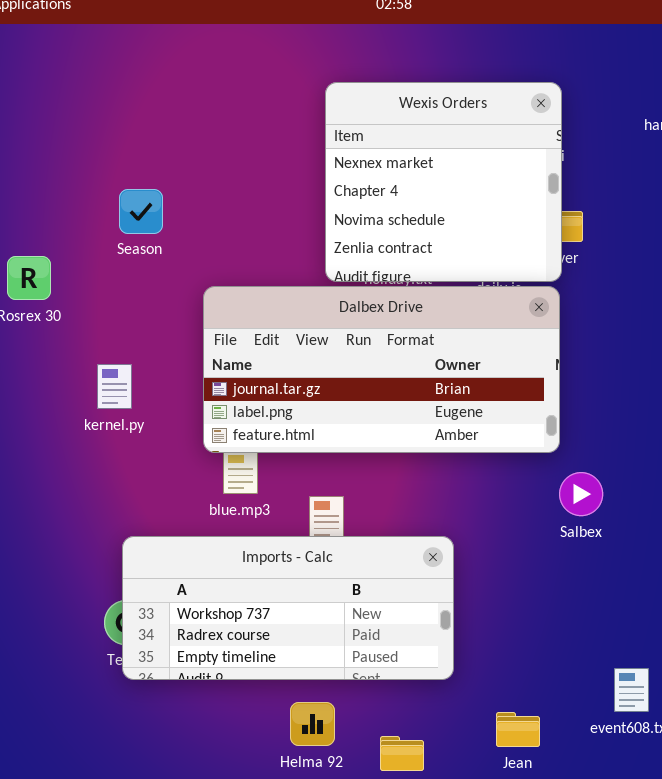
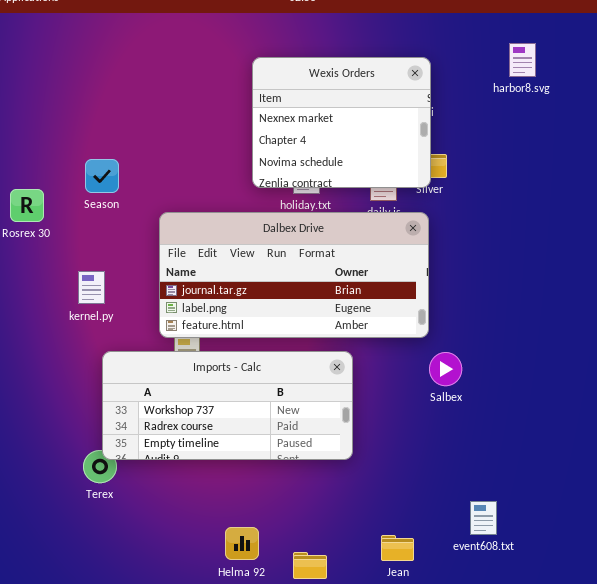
Wexis Orders: [325,82,562,282] -> [252,57,431,188], resized
Season: [119,189,163,234] -> [85,159,119,193], moved
Imports - Calc: [122,536,454,680] -> [102,351,353,460], moved

